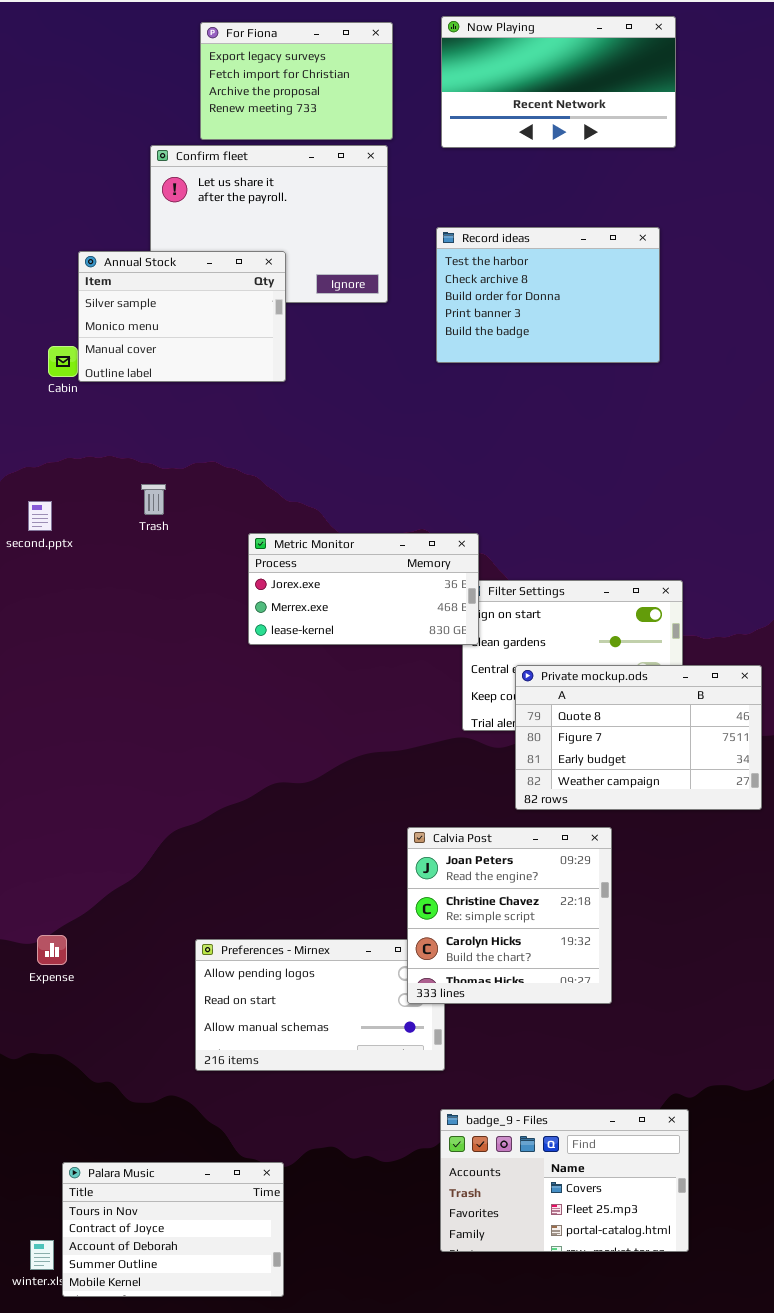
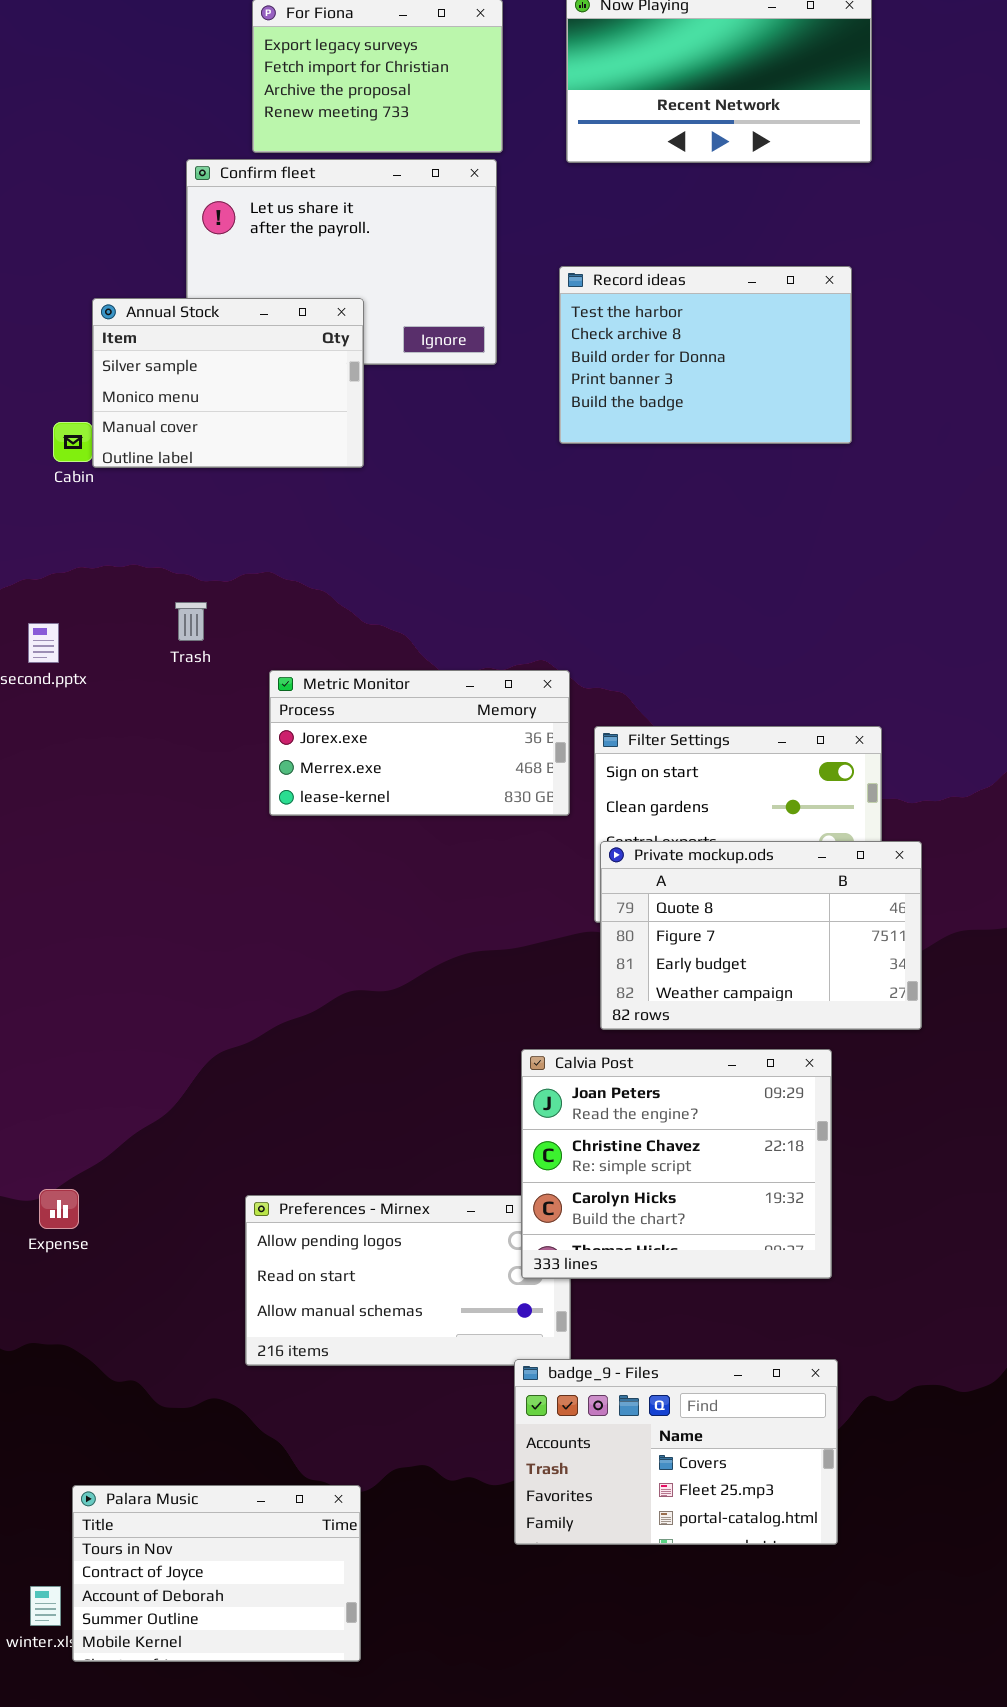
Metric Monitor: [248,533,479,645] -> [269,670,570,816], moved
Private mockup.ods: [515,665,762,810] -> [600,841,922,1030], moved
Calvia Post: [407,827,612,1004] -> [521,1049,832,1279], resized
badge_9 - Files: [440,1109,689,1252] -> [514,1359,838,1545], moved

